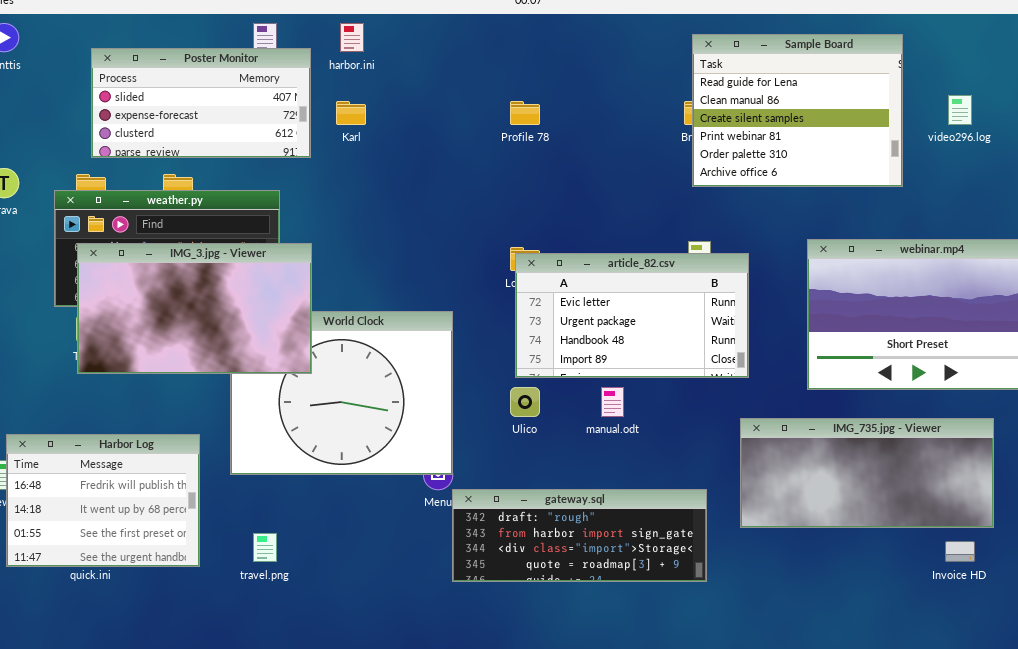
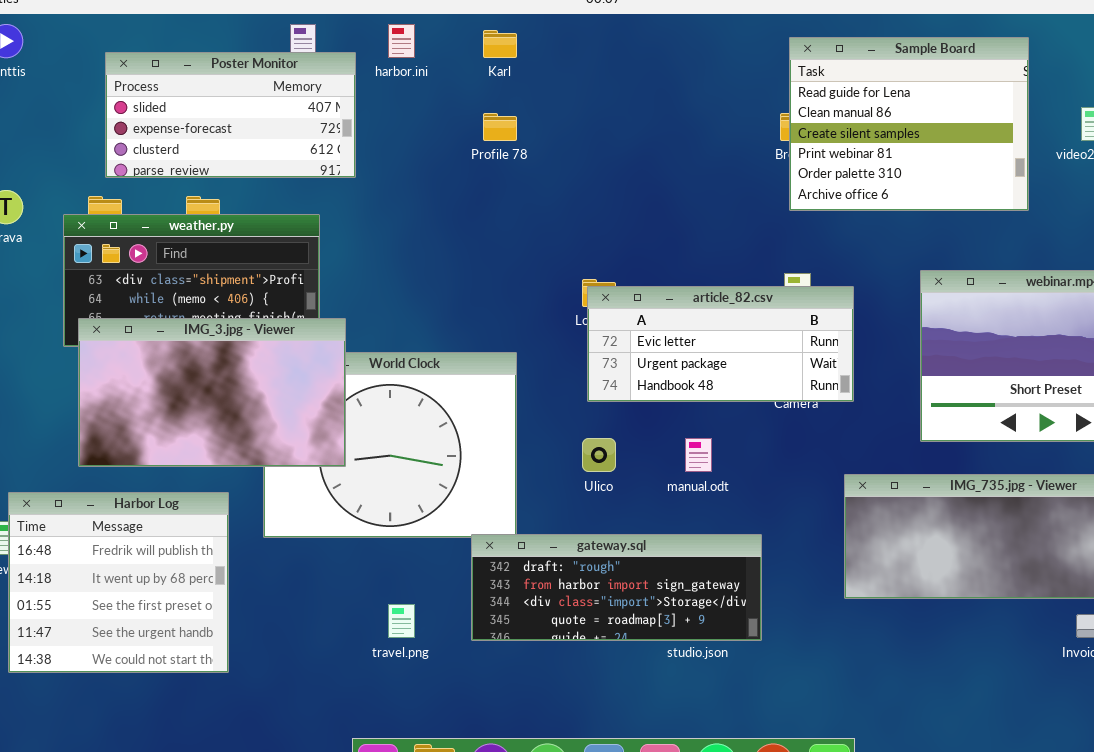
Karl: [336,101,366,125] -> [483,30,517,58], moved
Profile 78: [510,101,540,125] -> [483,113,517,141], moved
IMG_3.jpg - Viewer: [77,243,312,374] -> [78,318,346,467], moved
article_82.csv: [515,253,749,378] -> [587,286,854,402], resized
Harbor Log: [6,434,200,567] -> [8,492,229,673], resized
gateway.sql: [452,489,707,582] -> [471,534,762,641], moved
travel.png: [253,533,277,562] -> [388,604,415,638], moved

